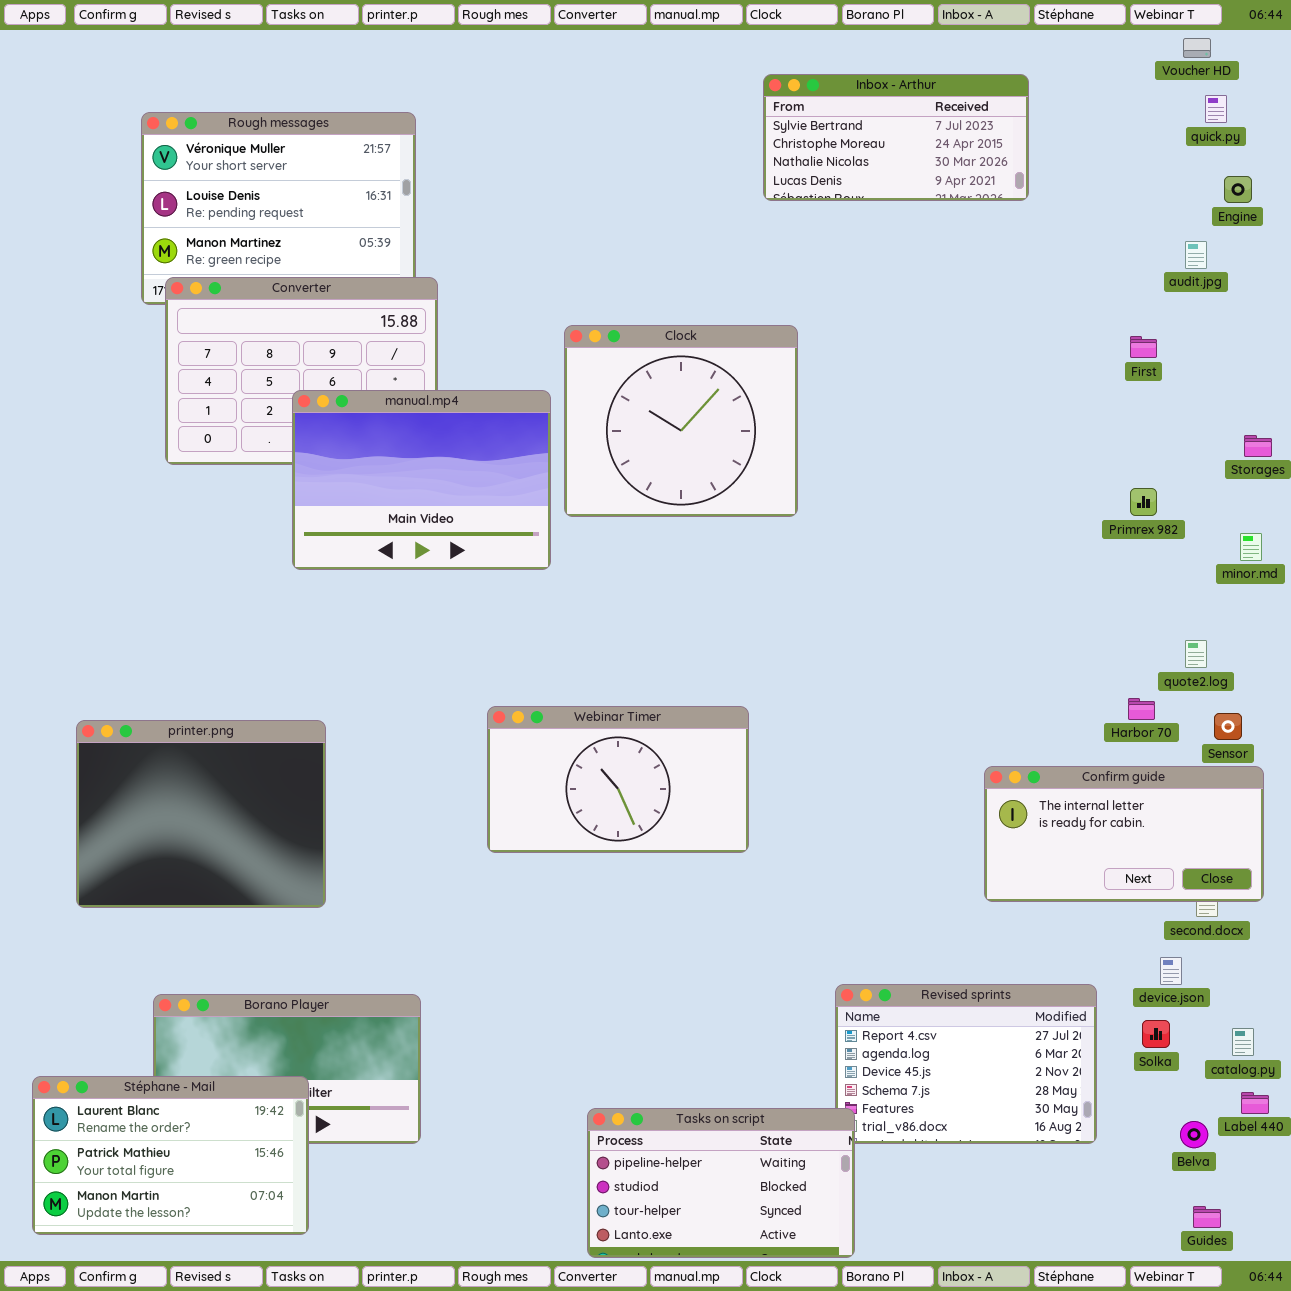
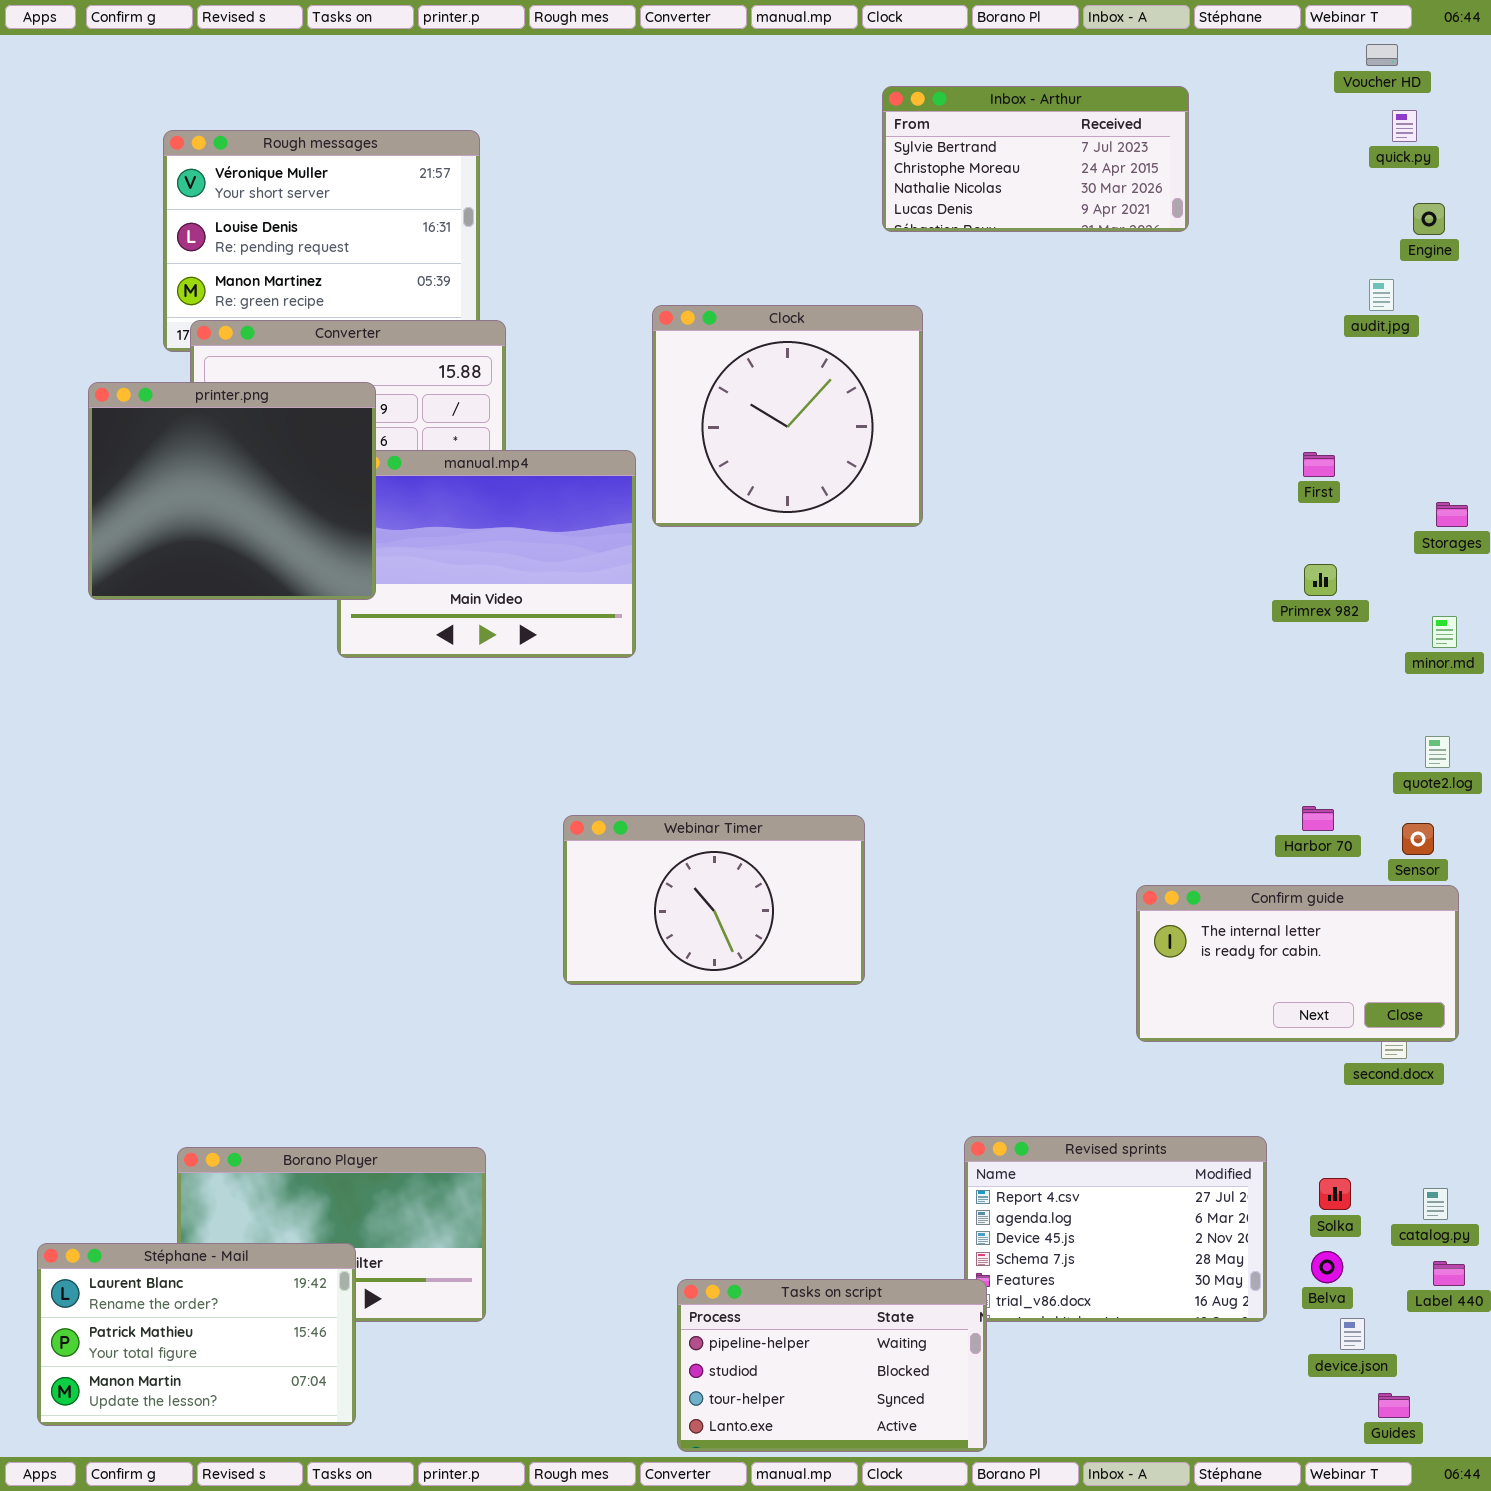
Clock: [564,325,798,517] -> [652,305,923,527], moved
First: [1130,336,1157,358] -> [1303,452,1335,477], moved
quote2.log: [1185,640,1207,668] -> [1425,736,1450,768], moved
printer.png: [76,720,326,908] -> [88,382,376,600], moved
device.json: [1160,957,1182,985] -> [1340,1318,1365,1350], moved
Belva: [1180,1121,1208,1148] -> [1311,1251,1343,1283], moved

